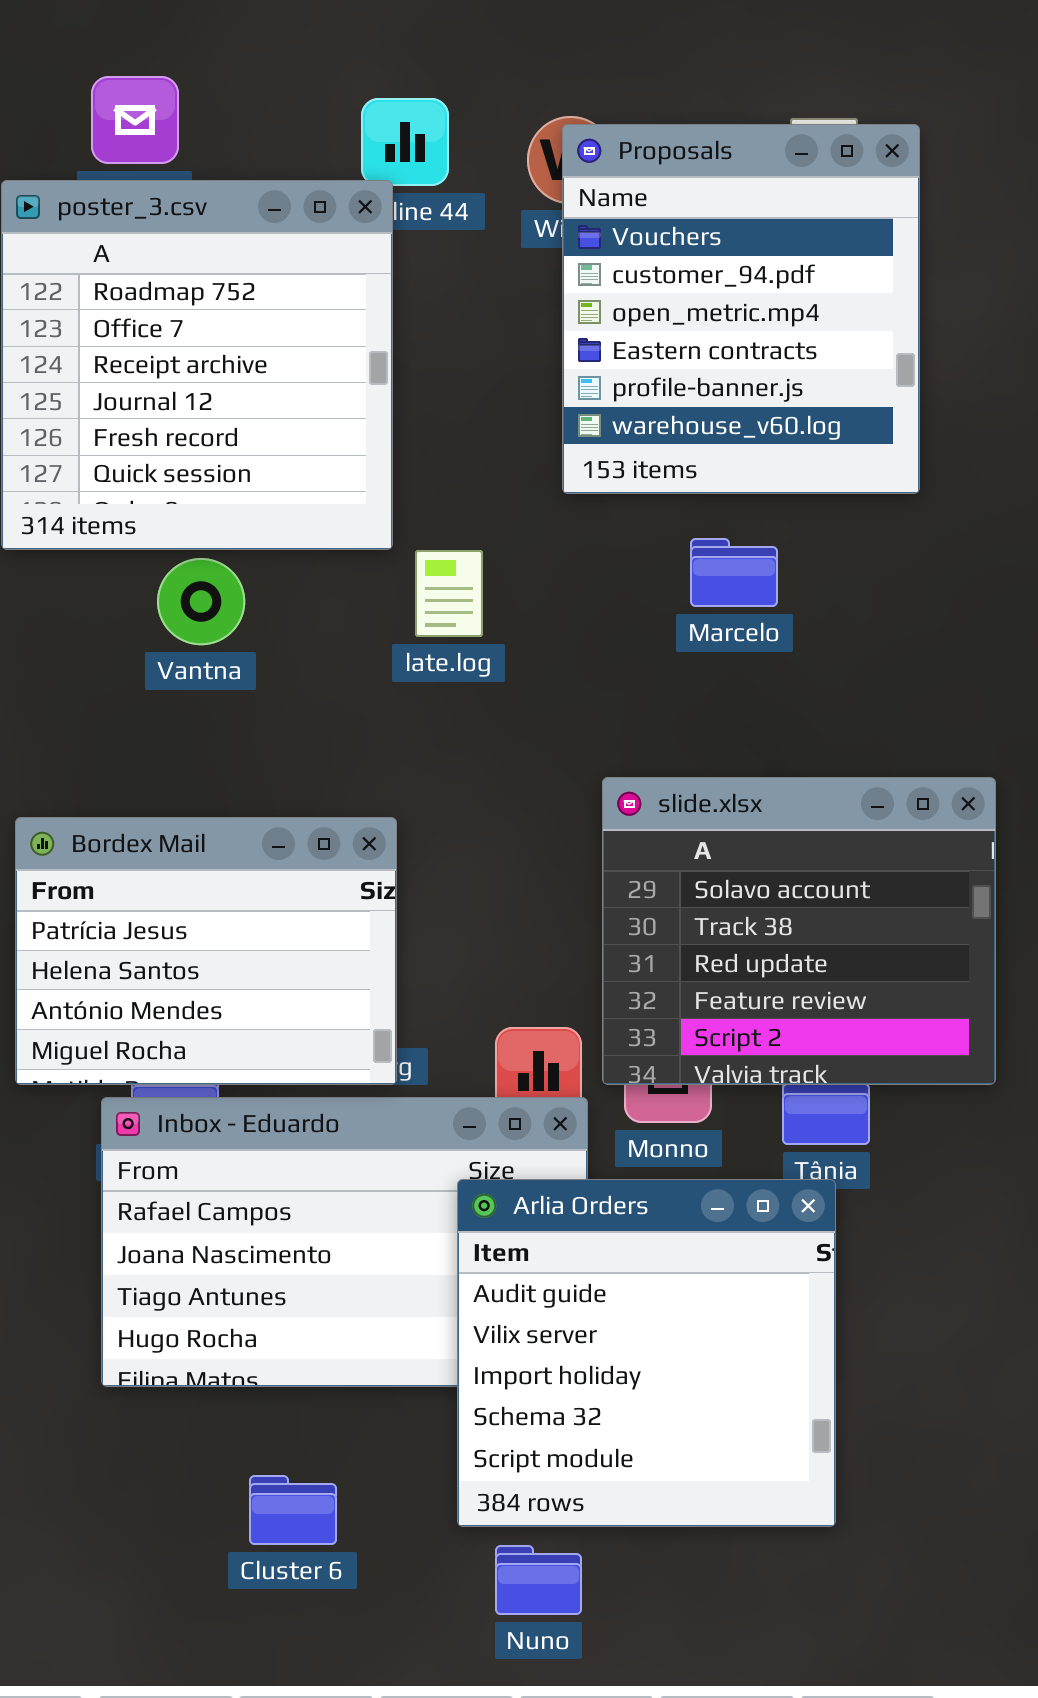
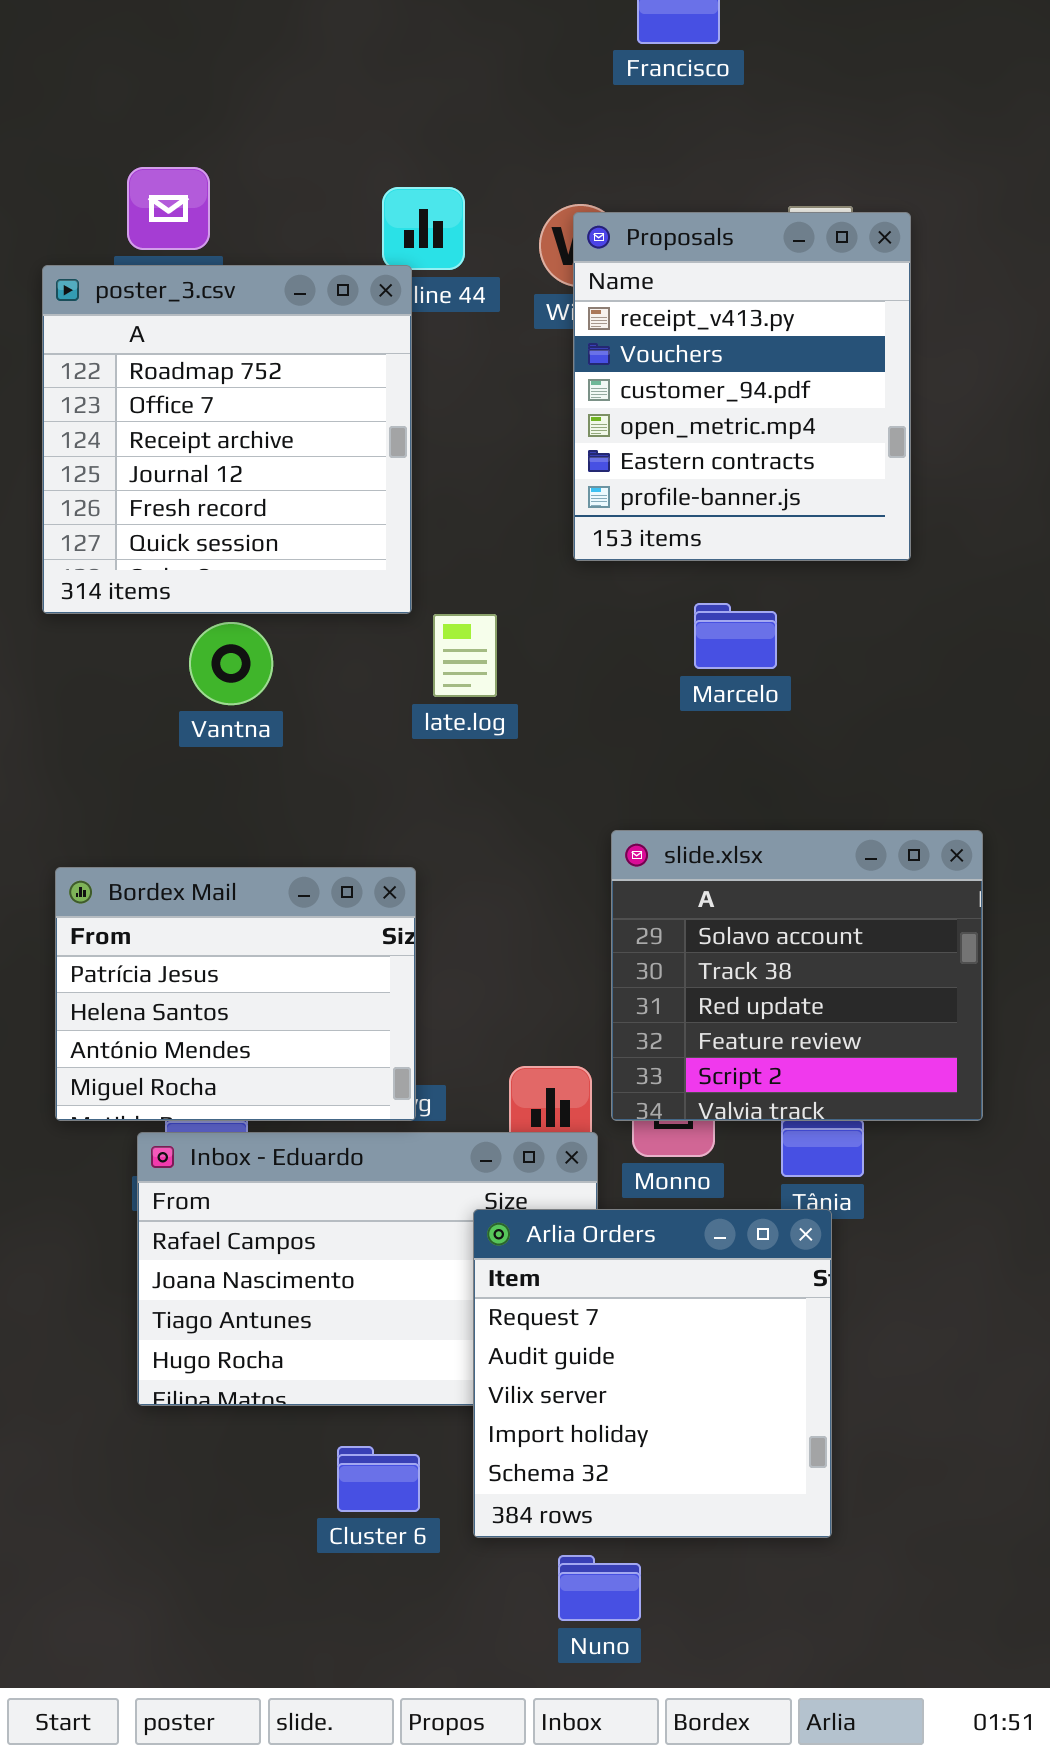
Proposals: [562,124,920,494] -> [573,212,911,561], scrolled up 1 row
Arlia Orders: [457,1179,836,1527] -> [473,1209,832,1538], scrolled up 1 row
Cluster 6: [249,1475,337,1545] -> [337,1446,420,1512], moved
Nuno: [495,1545,582,1615] -> [558,1555,641,1621], moved

